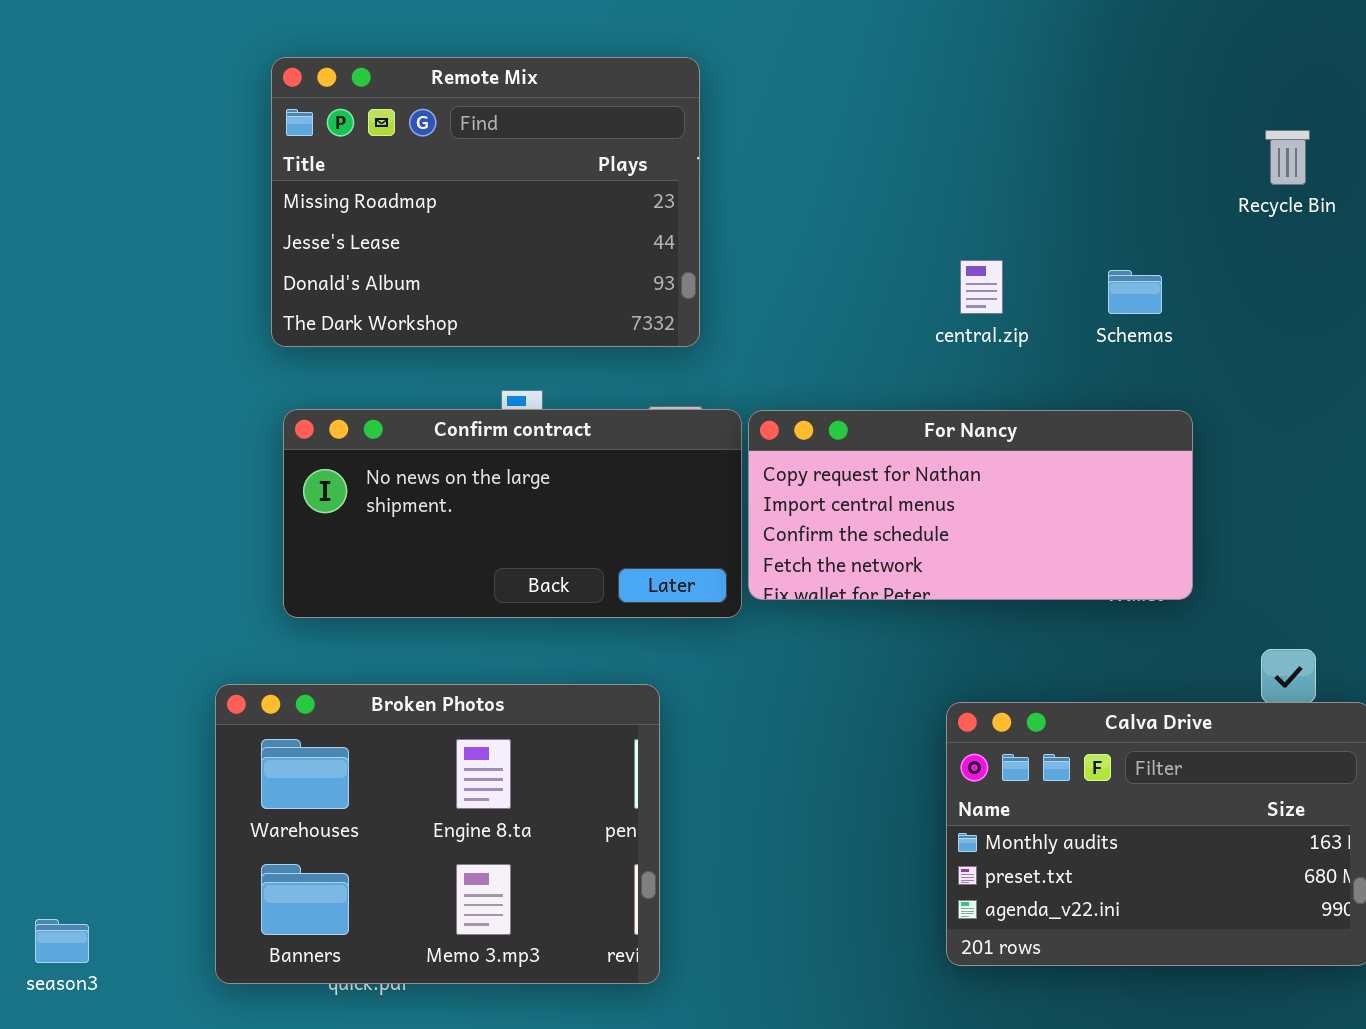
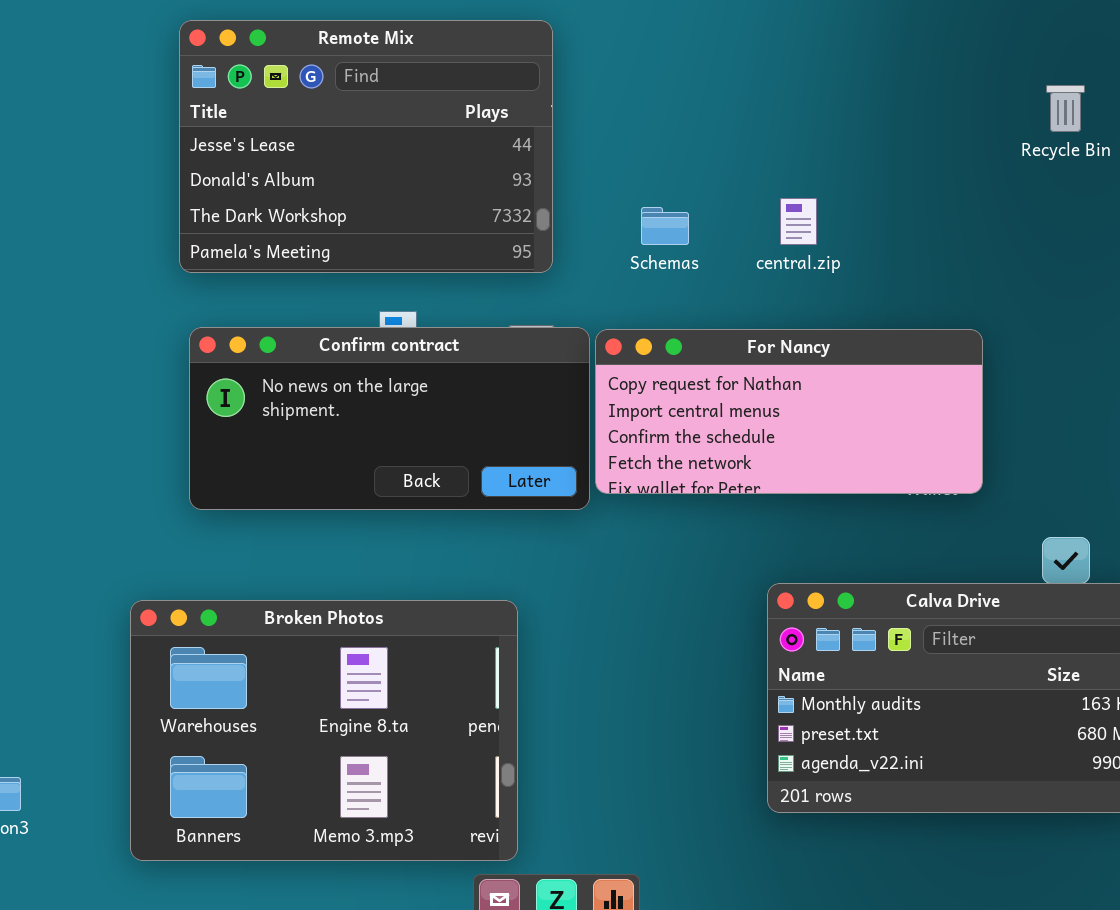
Remote Mix: [271,57,700,347] -> [179,20,553,273], scrolled down 1 row
Schemas: [1108,270,1162,314] -> [641,207,689,245], moved
Broken Photos: [215,684,660,984] -> [130,600,518,861], moved

